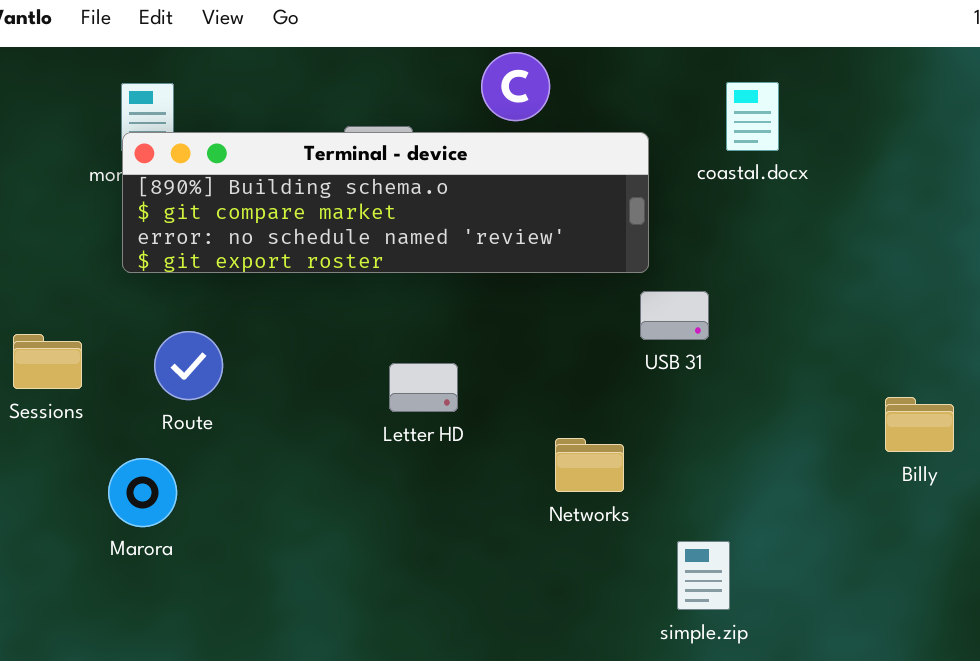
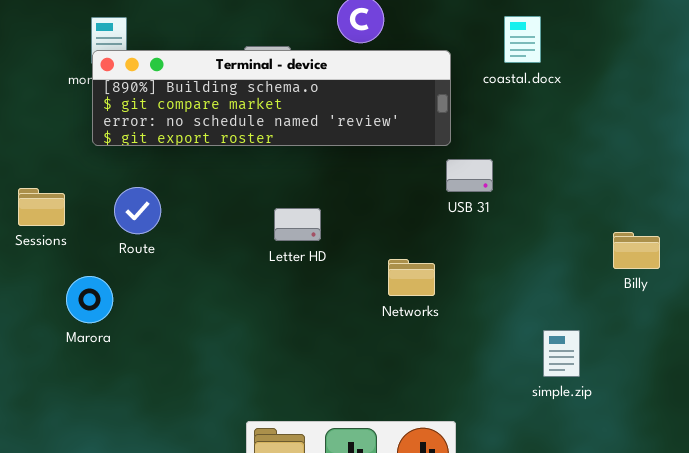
Marora: [108,458,177,527] -> [66,276,113,323], moved
simple.zip: [677,541,730,610] -> [543,330,580,377], moved

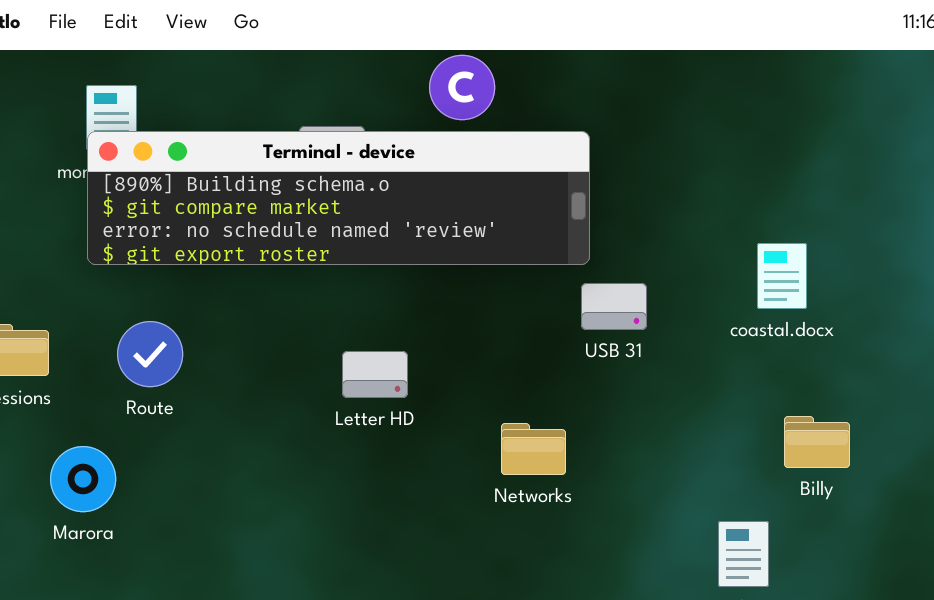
coastal.docx: [504,16,541,63] -> [757,243,807,309], moved
Billy: [613,232,660,269] -> [784,416,850,468], moved

